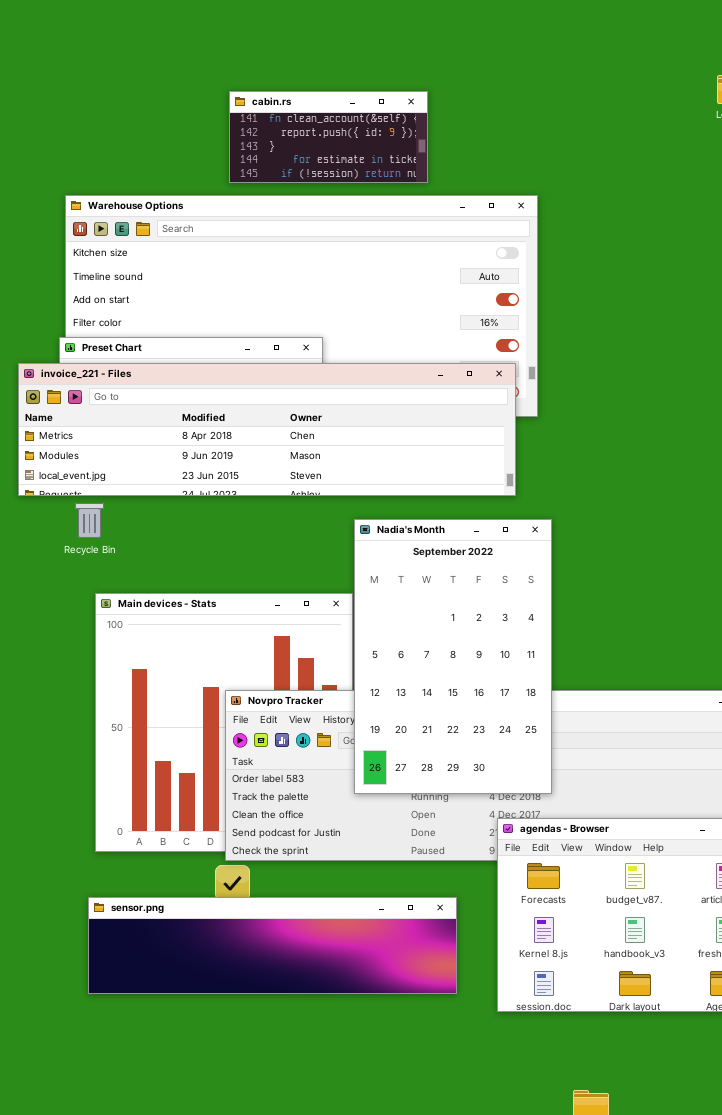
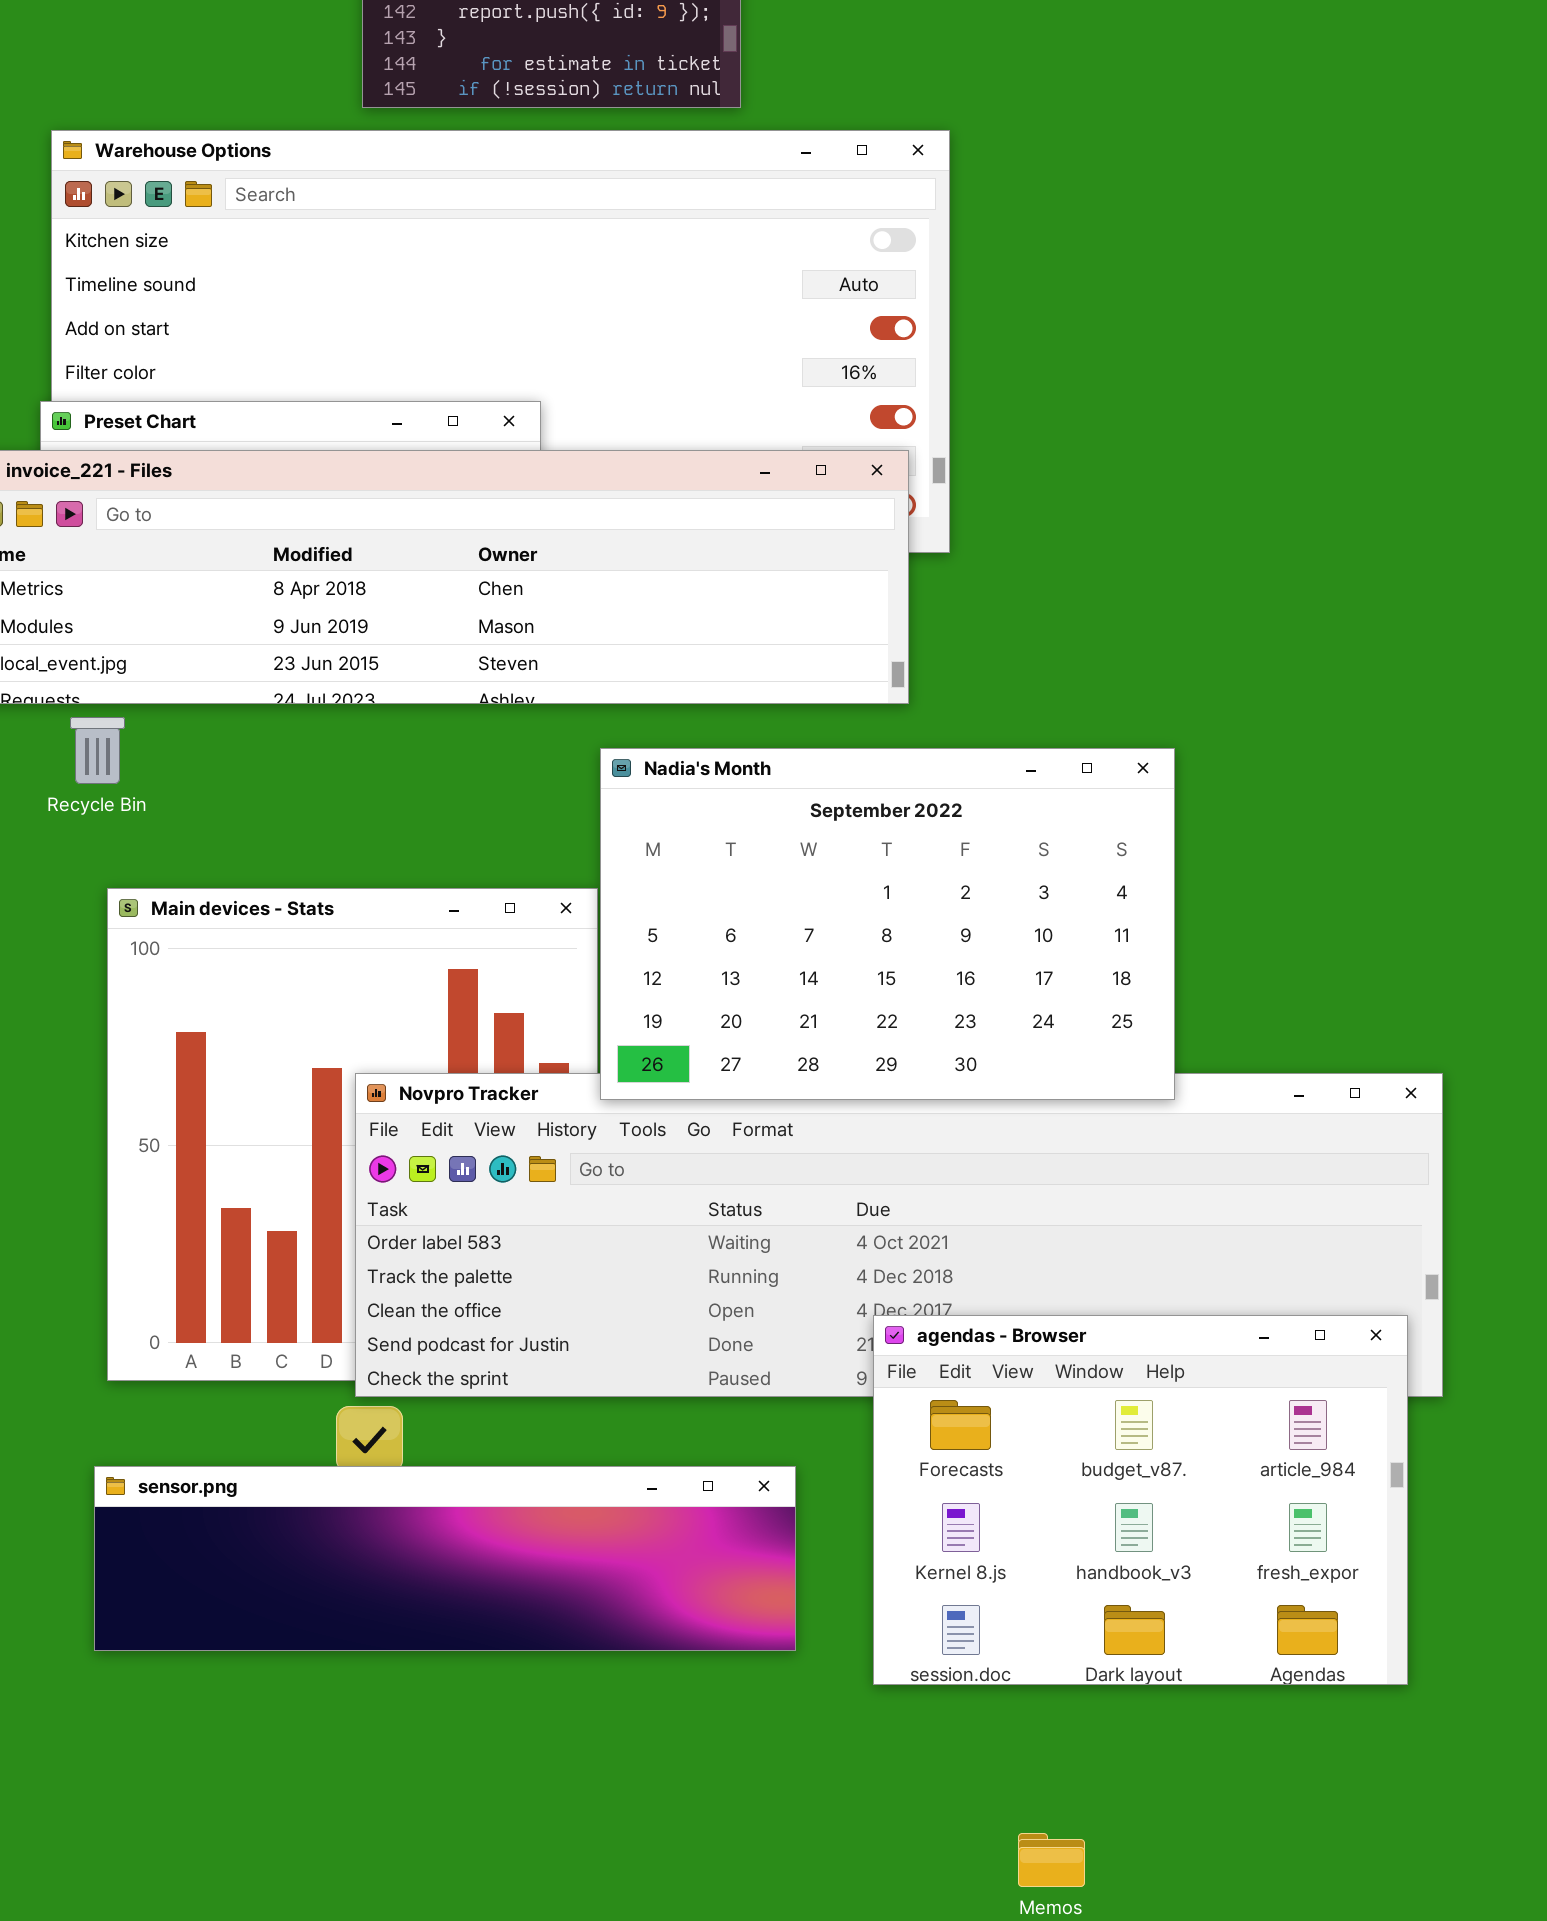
Nadia's Month: [354,519,552,794] -> [600,748,1175,1100], resized

